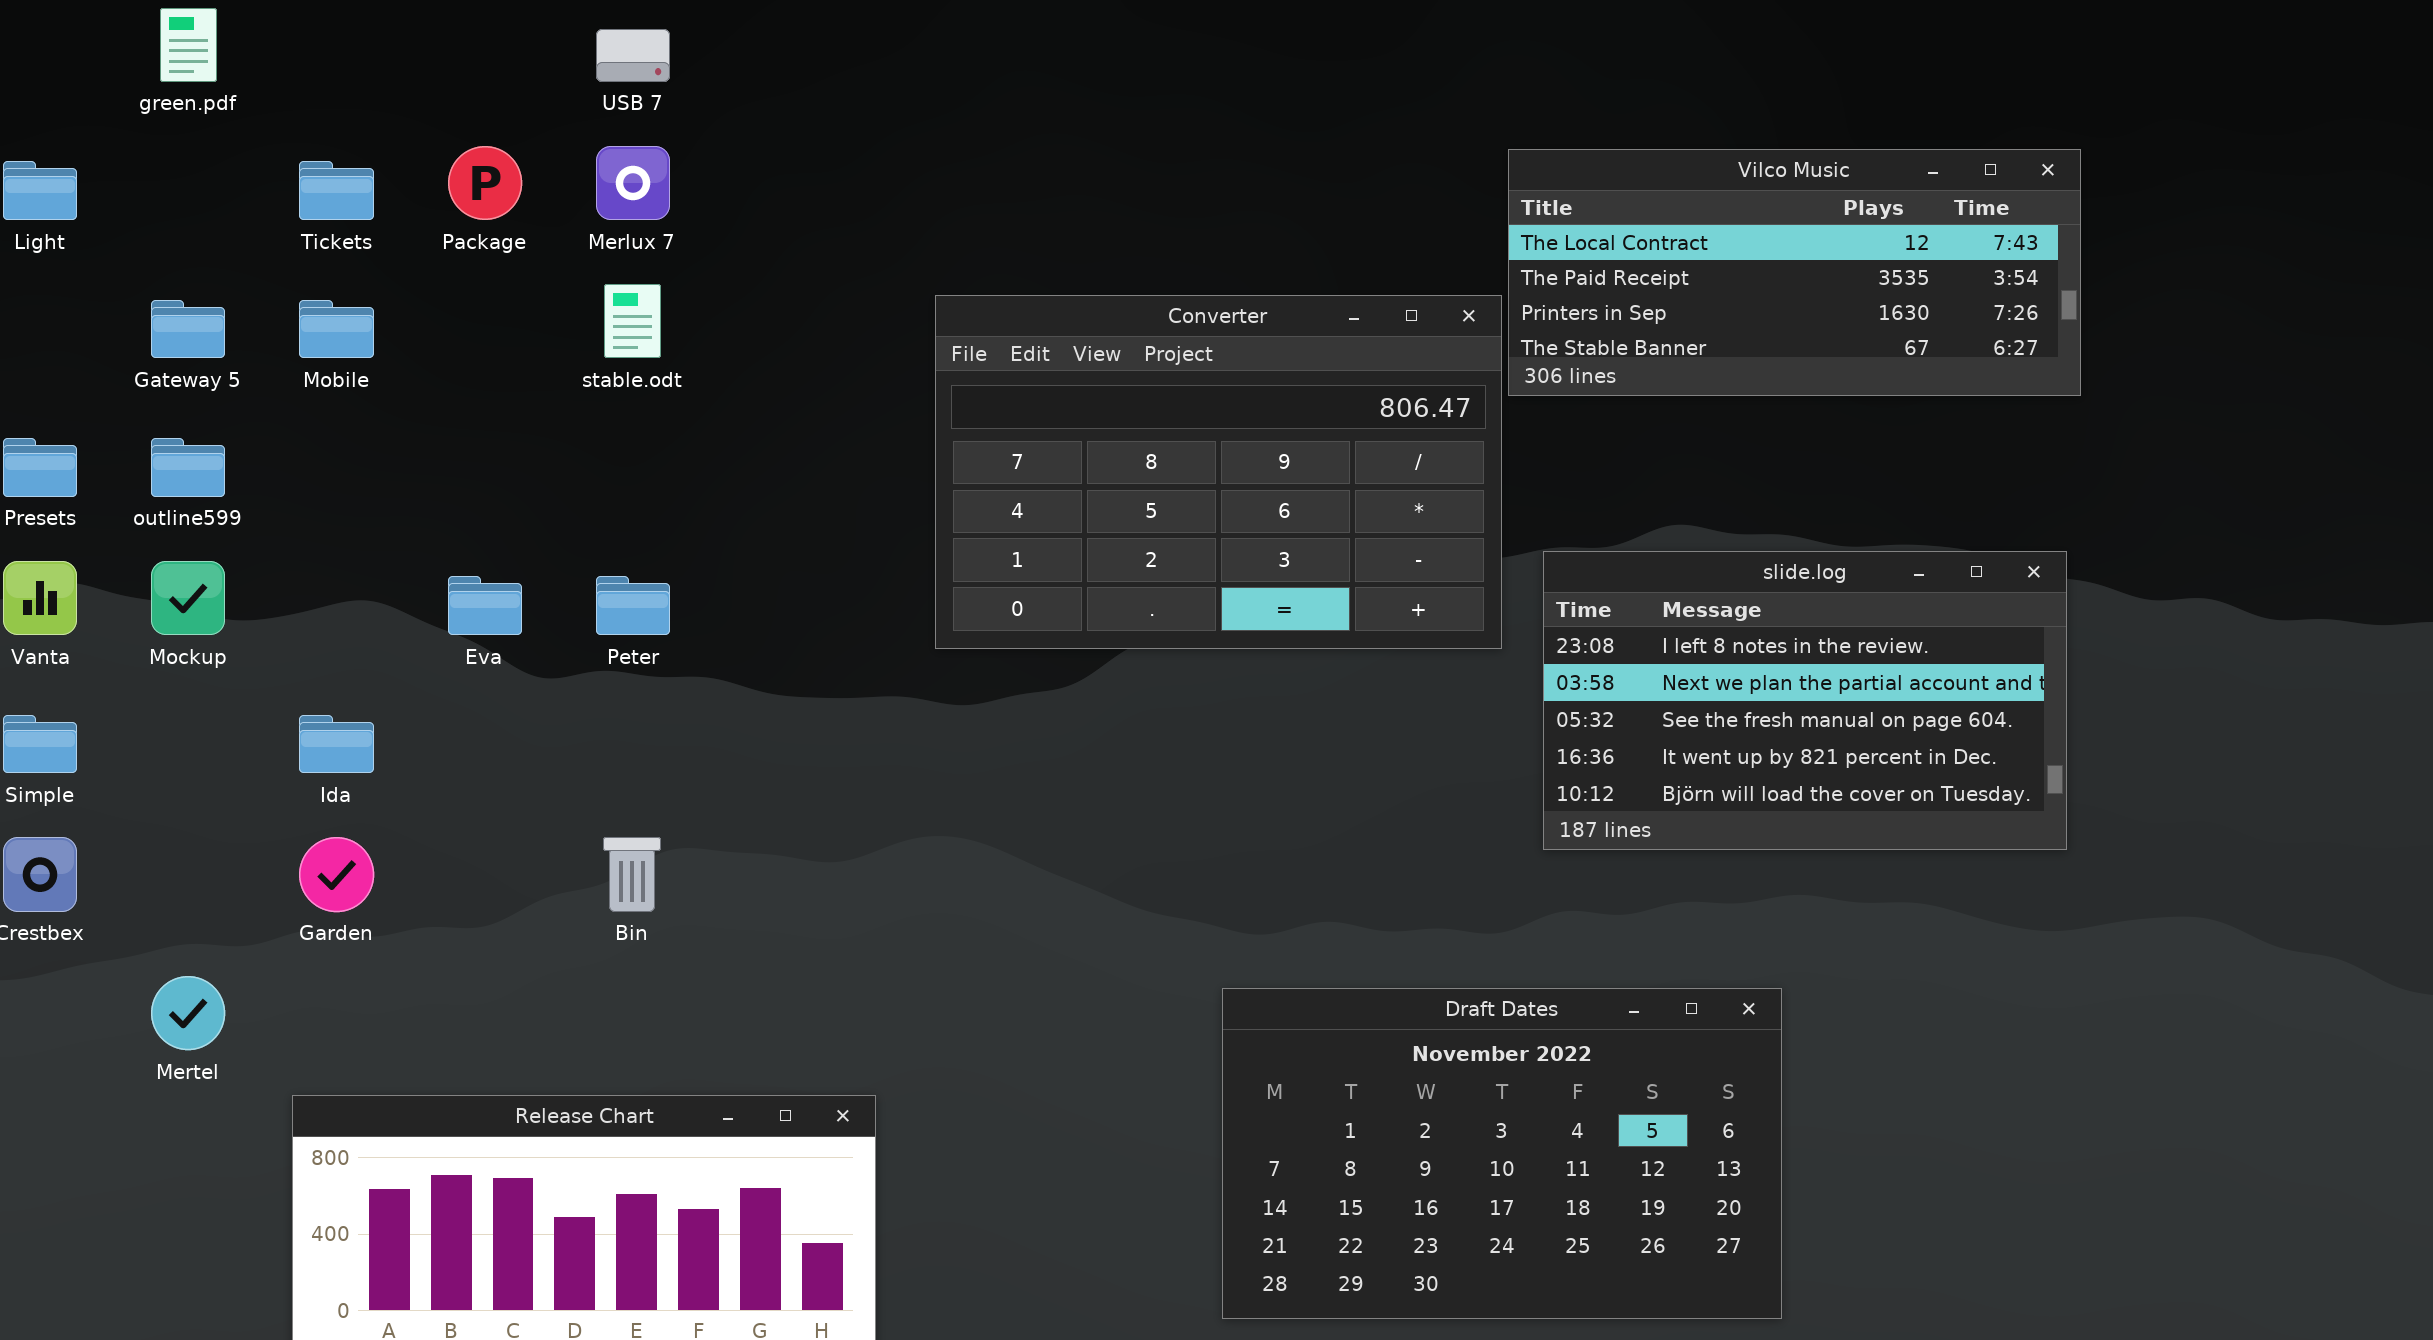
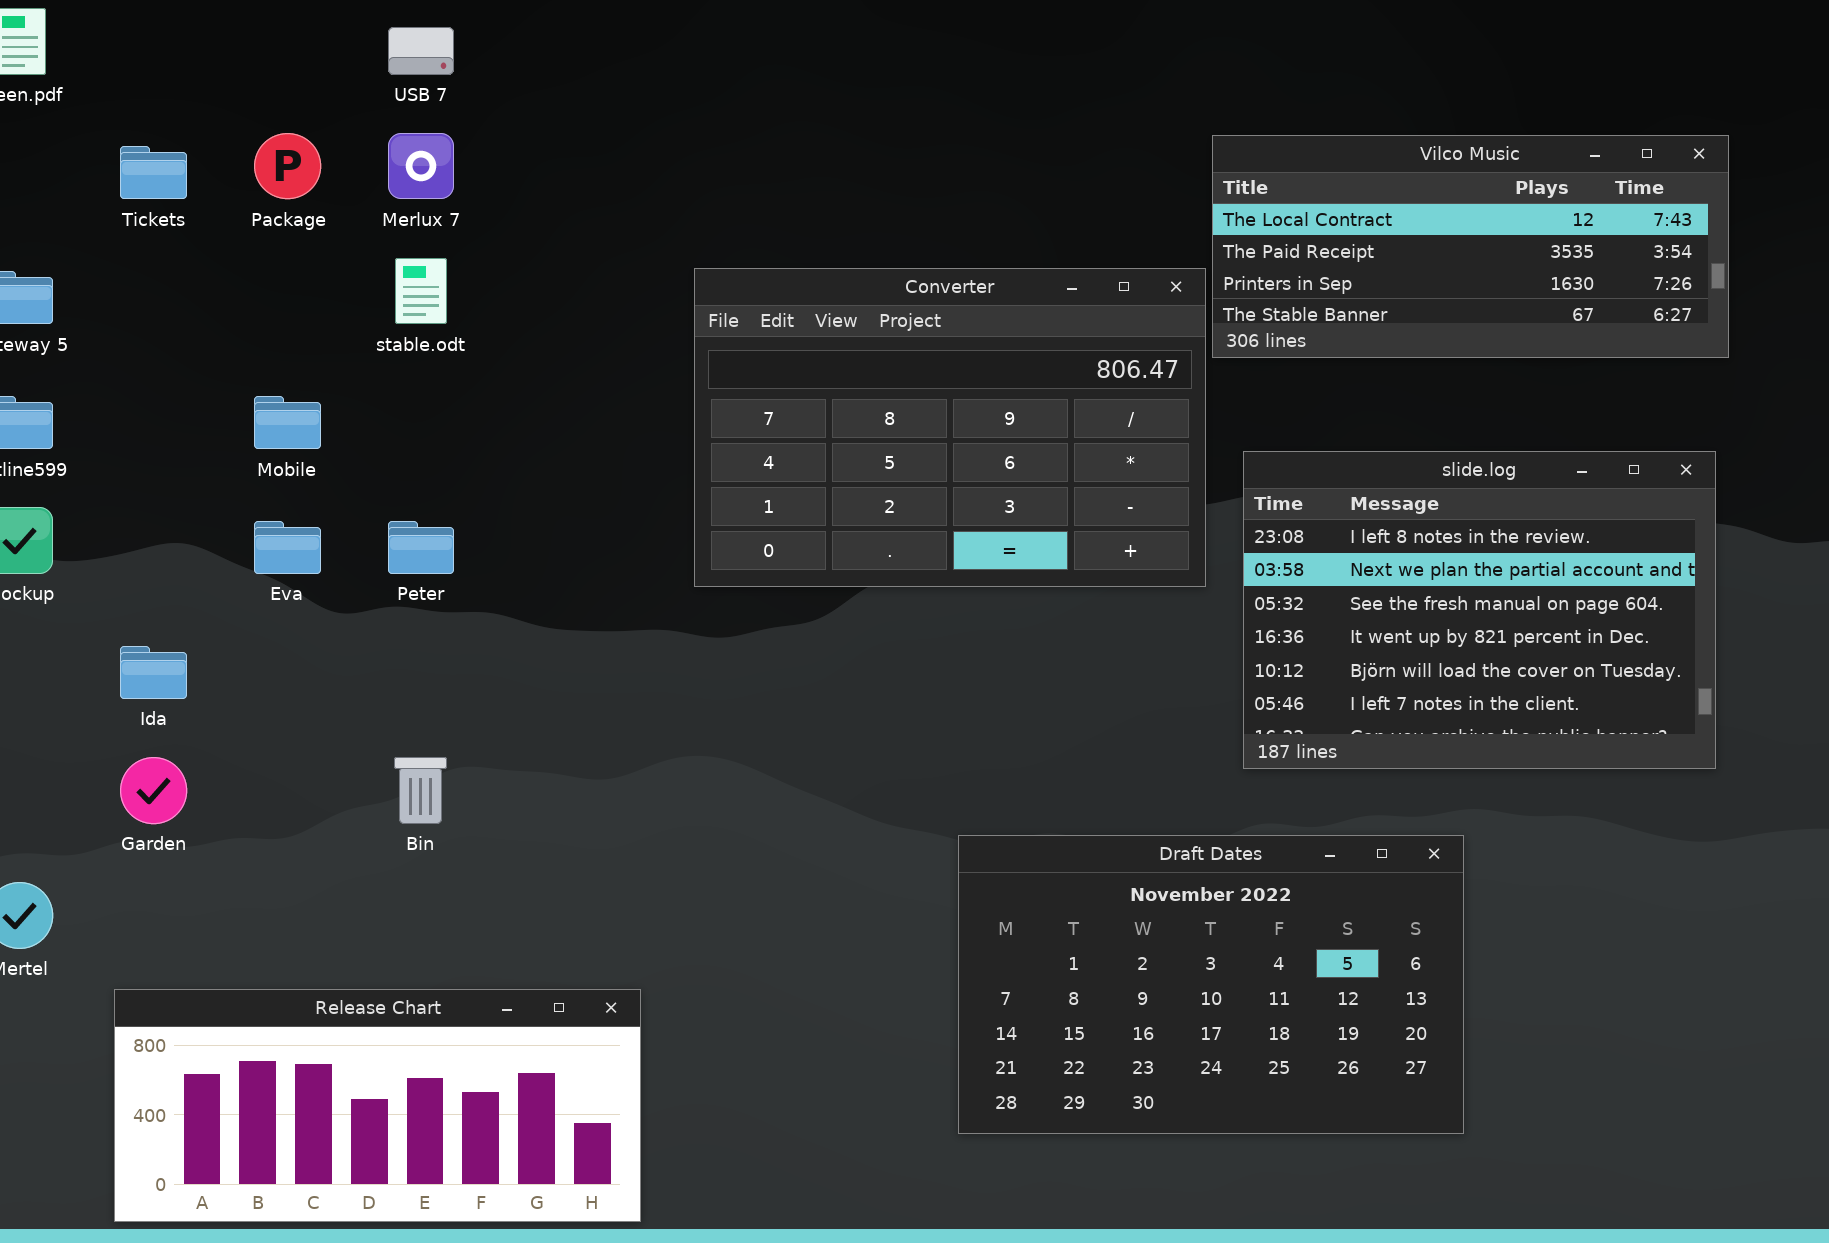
Mobile: [299,300,374,358] -> [254,396,321,449], moved
slide.log: [1543,551,2067,850] -> [1243,451,1716,769], resized
Draft Dates: [1222,988,1782,1319] -> [958,835,1464,1134], moved

